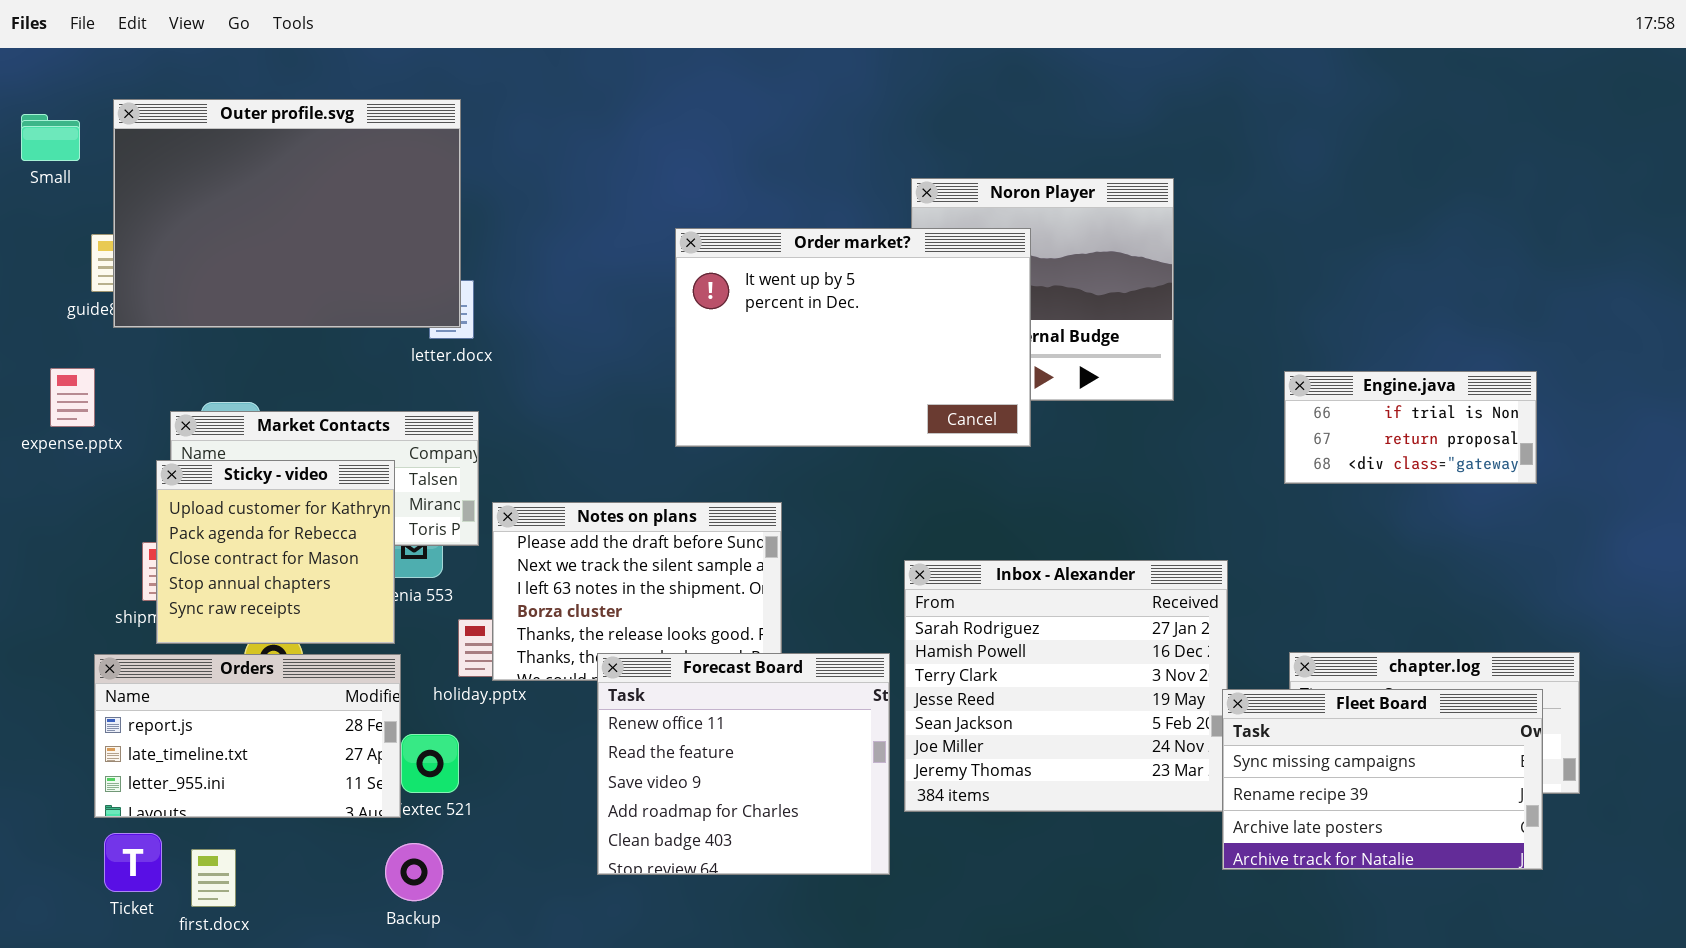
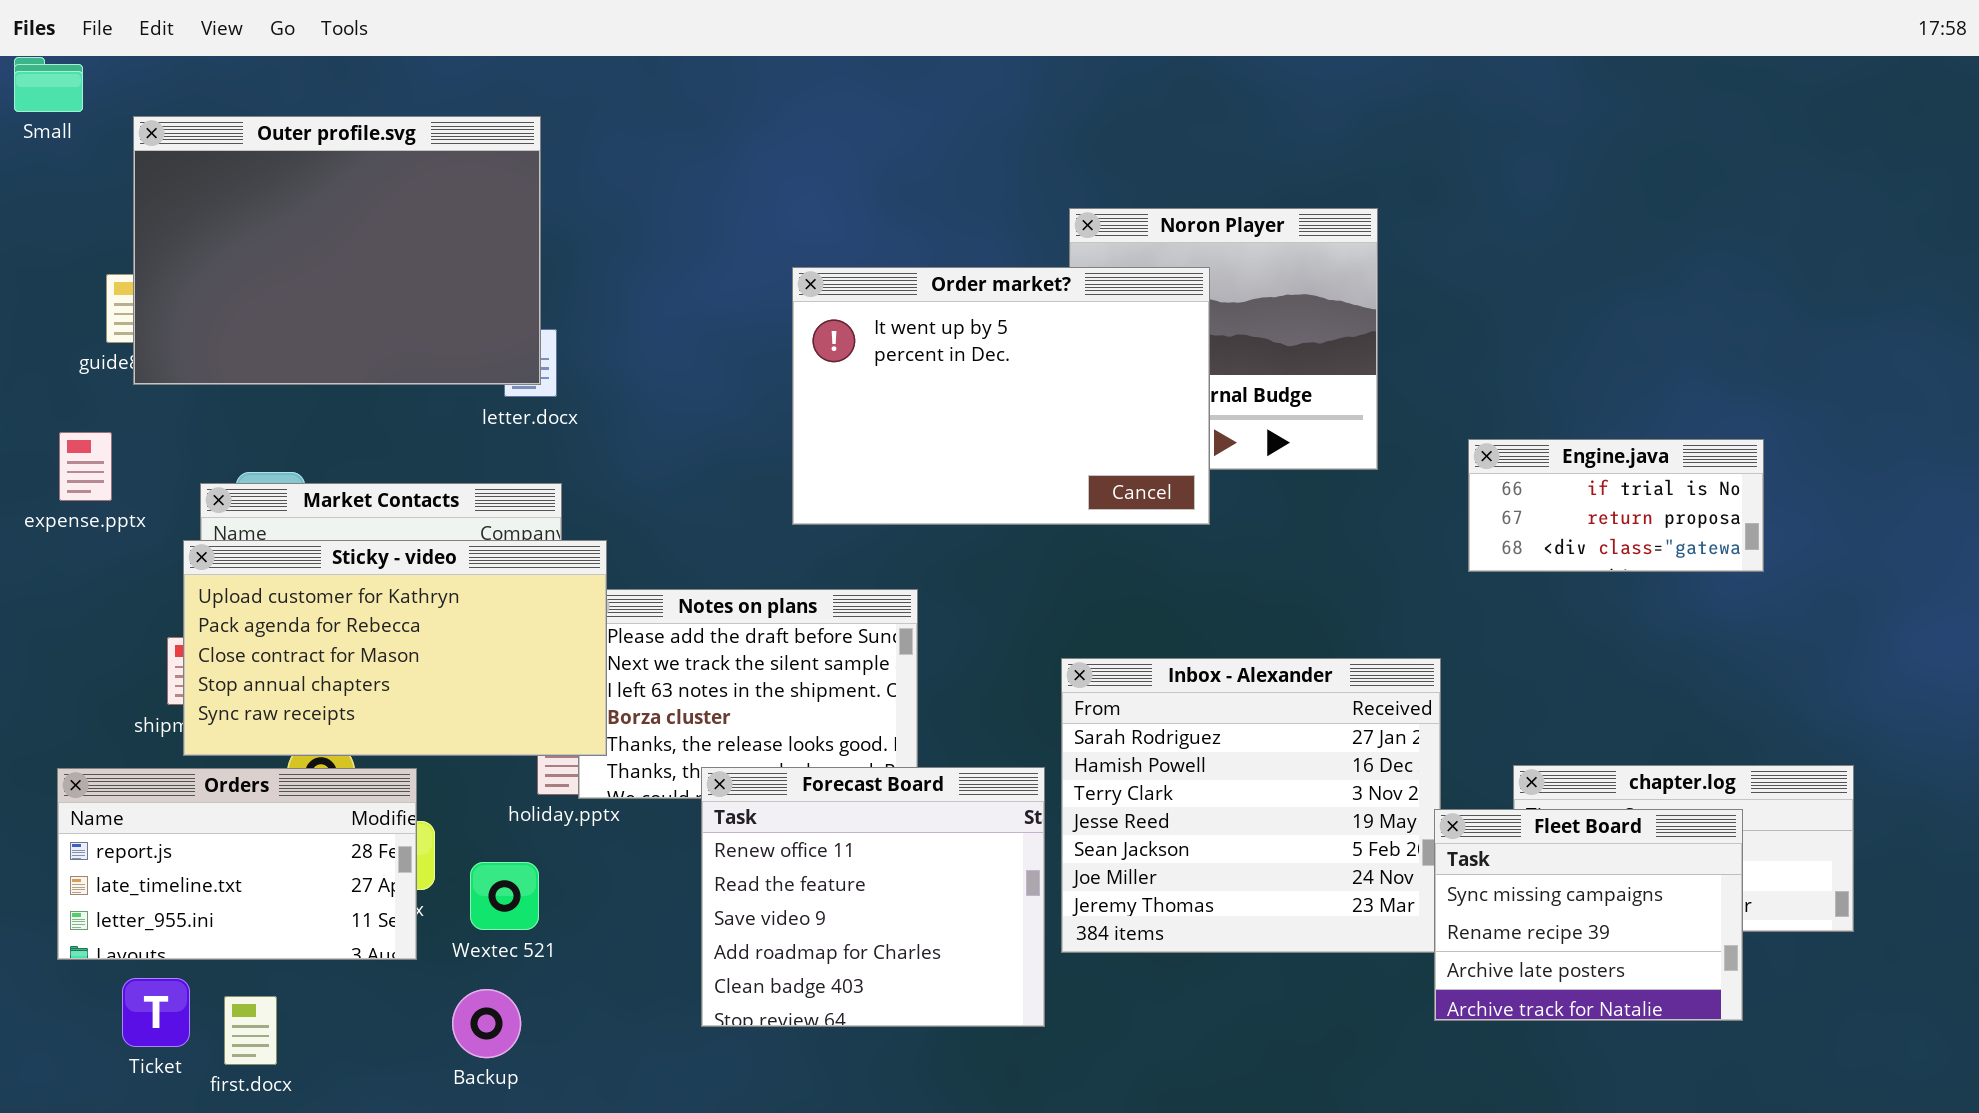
Small: [21,114,80,161] -> [14,57,83,112], moved
Engine.java: [1284,371,1537,484] -> [1468,439,1764,572], moved
Sticky - video: [156,460,395,644] -> [183,540,607,756], resized
Orders: [94,654,401,818] -> [57,768,417,960], moved
Fleet Board: [1222,689,1543,870] -> [1434,809,1743,1021], resized

